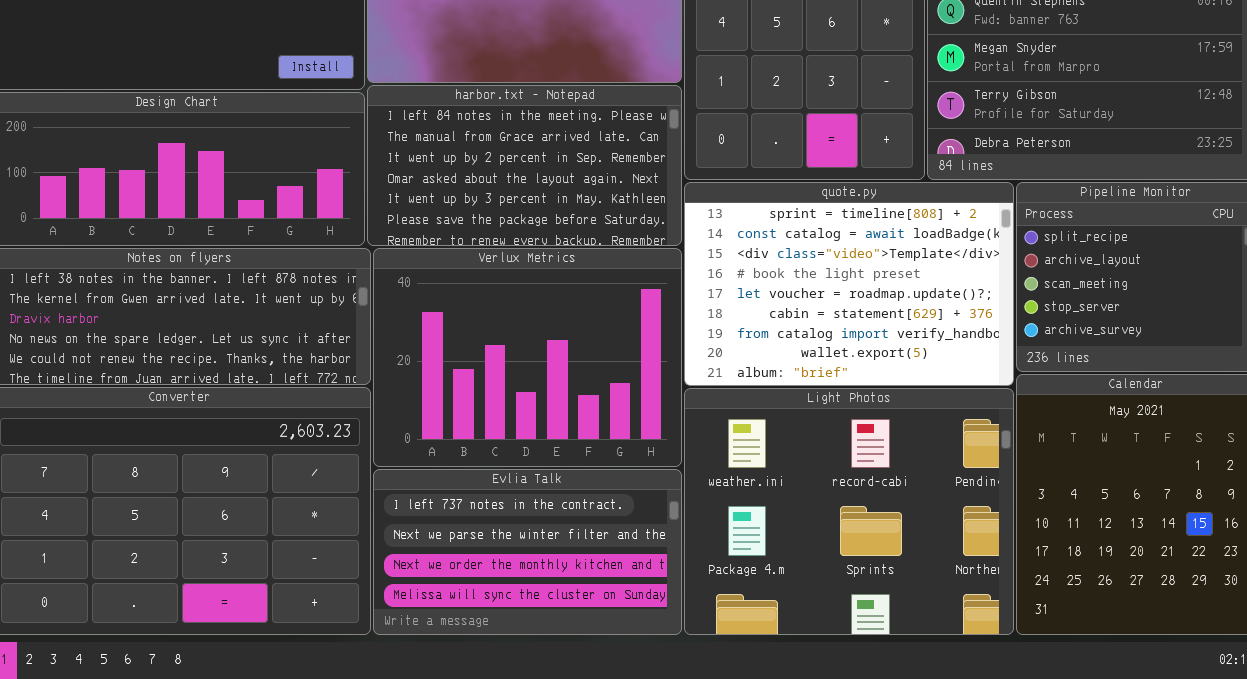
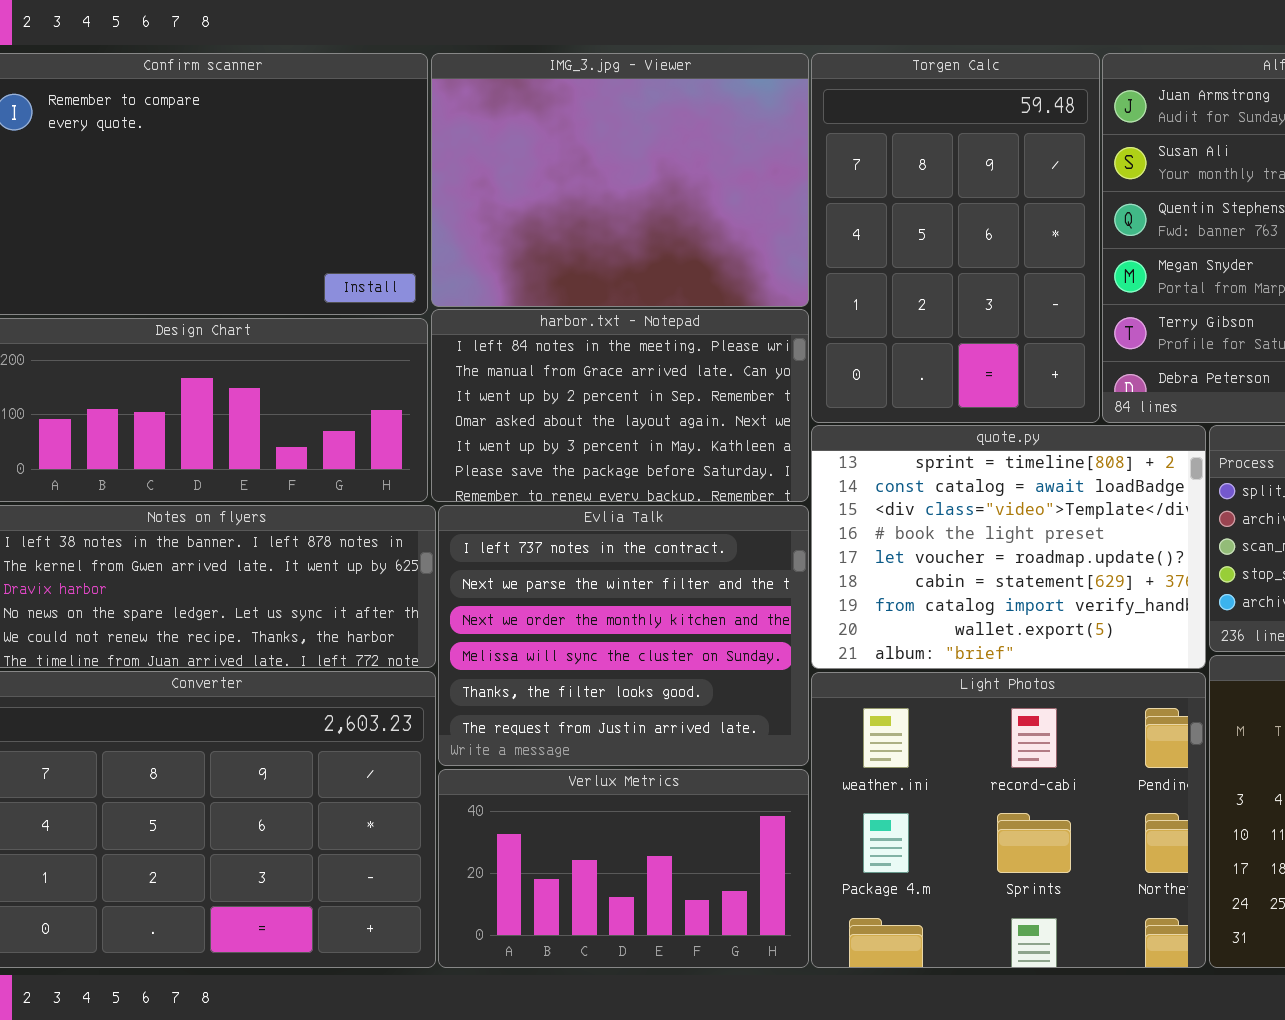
Verlux Metrics: [373,248,682,467] -> [438,769,809,968], moved, resized
Evlia Talk: [373,469,682,635] -> [438,505,809,766], moved, resized

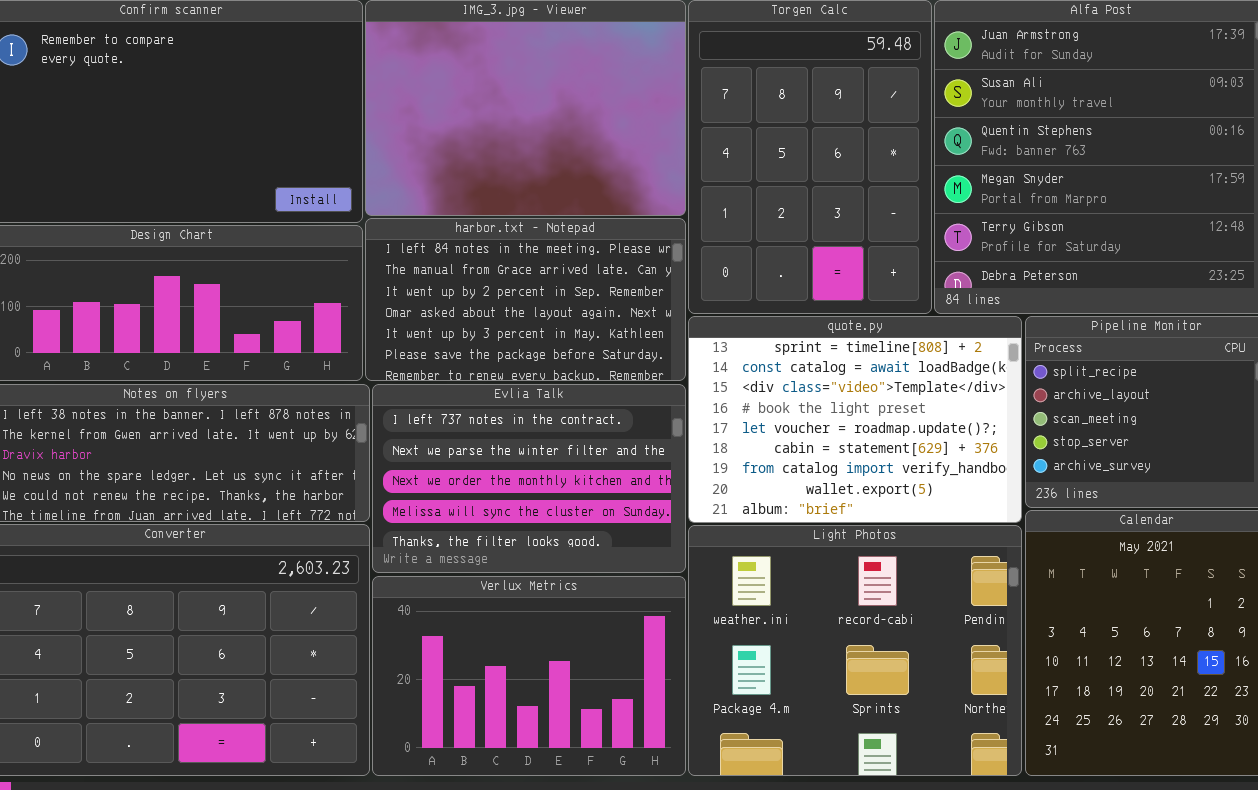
Evlia Talk: [438,505,809,766] -> [372,384,686,573], resized
Verlux Metrics: [438,769,809,968] -> [372,576,686,776], resized

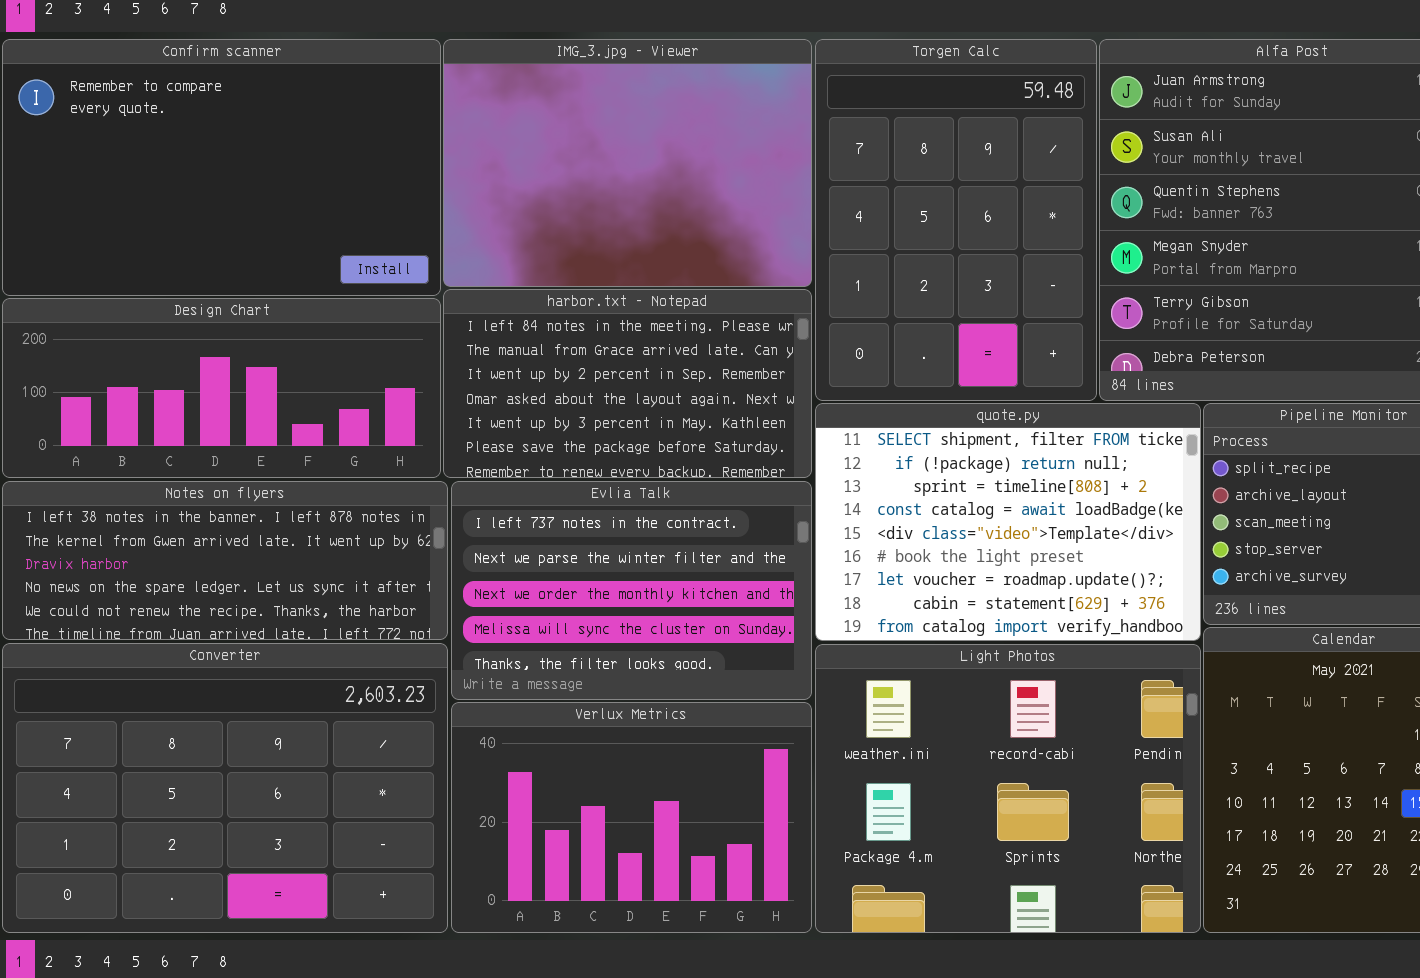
quote.py: [688,316,1022,523] -> [815,403,1201,641], scrolled up 2 rows

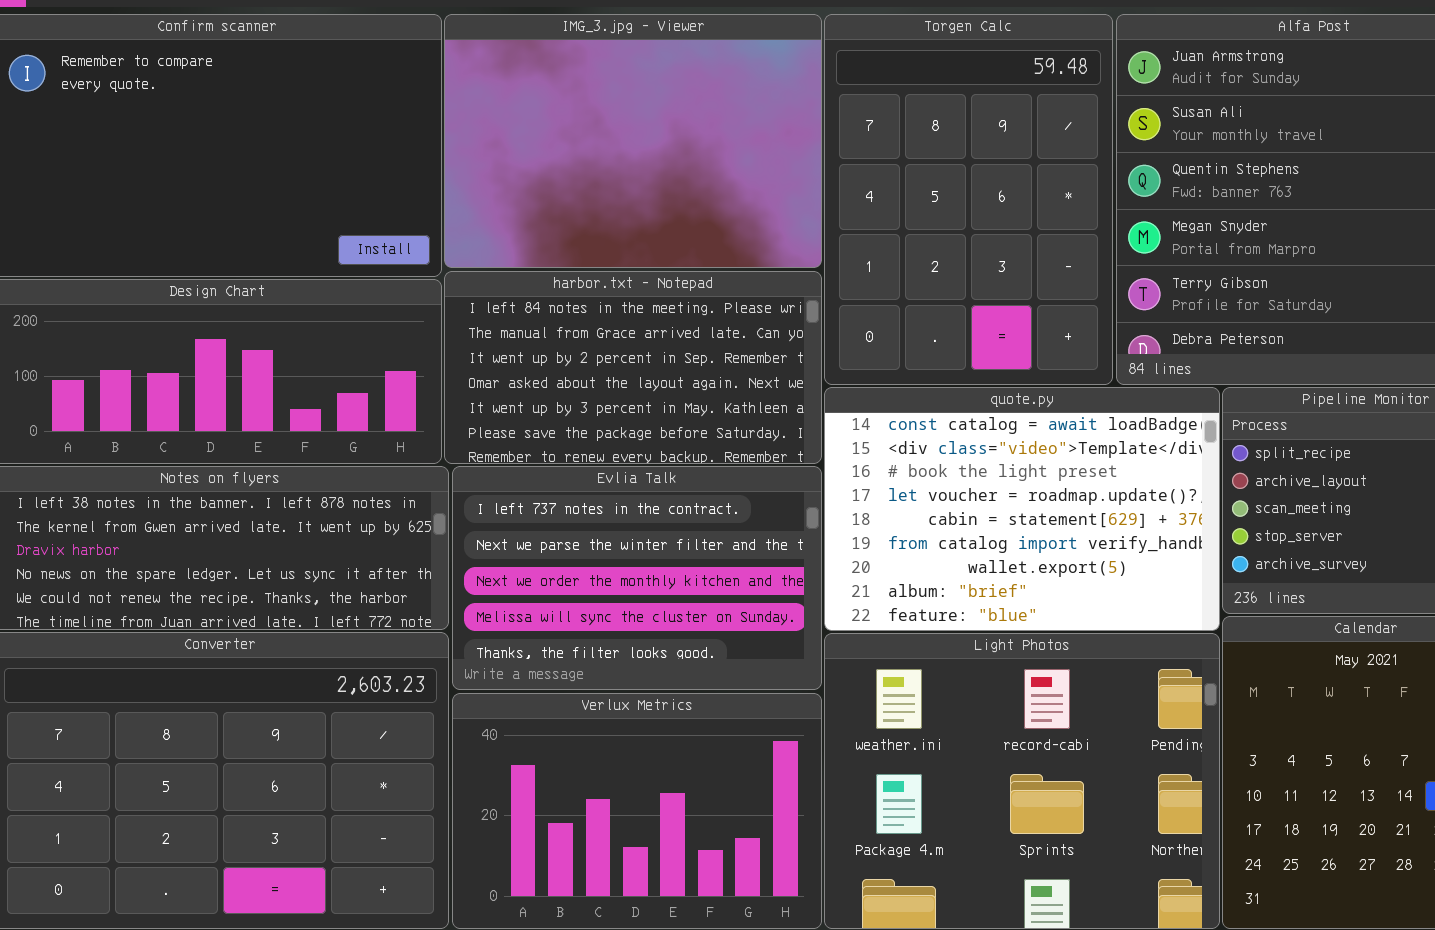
quote.py: [815,403,1201,641] -> [824,387,1220,631], scrolled down 3 rows

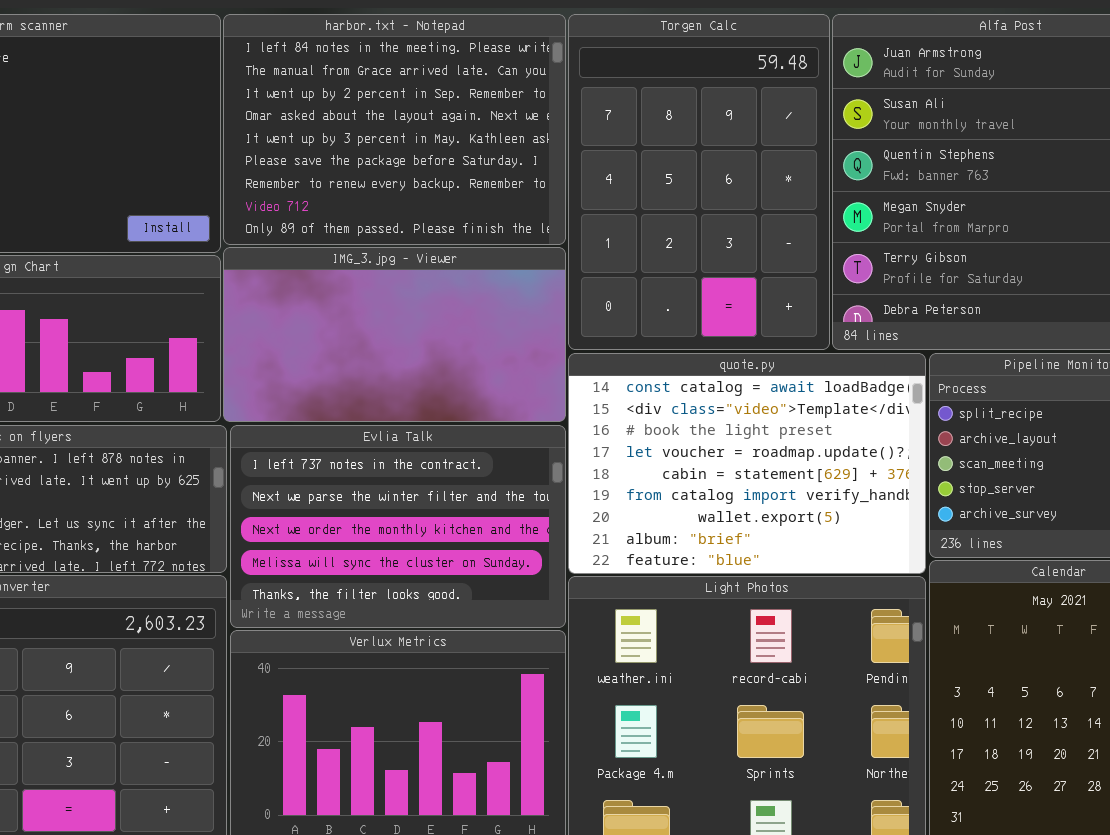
IMG_3.jpg - Viewer: [444,14,822,268] -> [223,247,566,422], moved, resized
harbor.txt - Notepad: [444,271,822,464] -> [223,14,566,245], moved, resized

